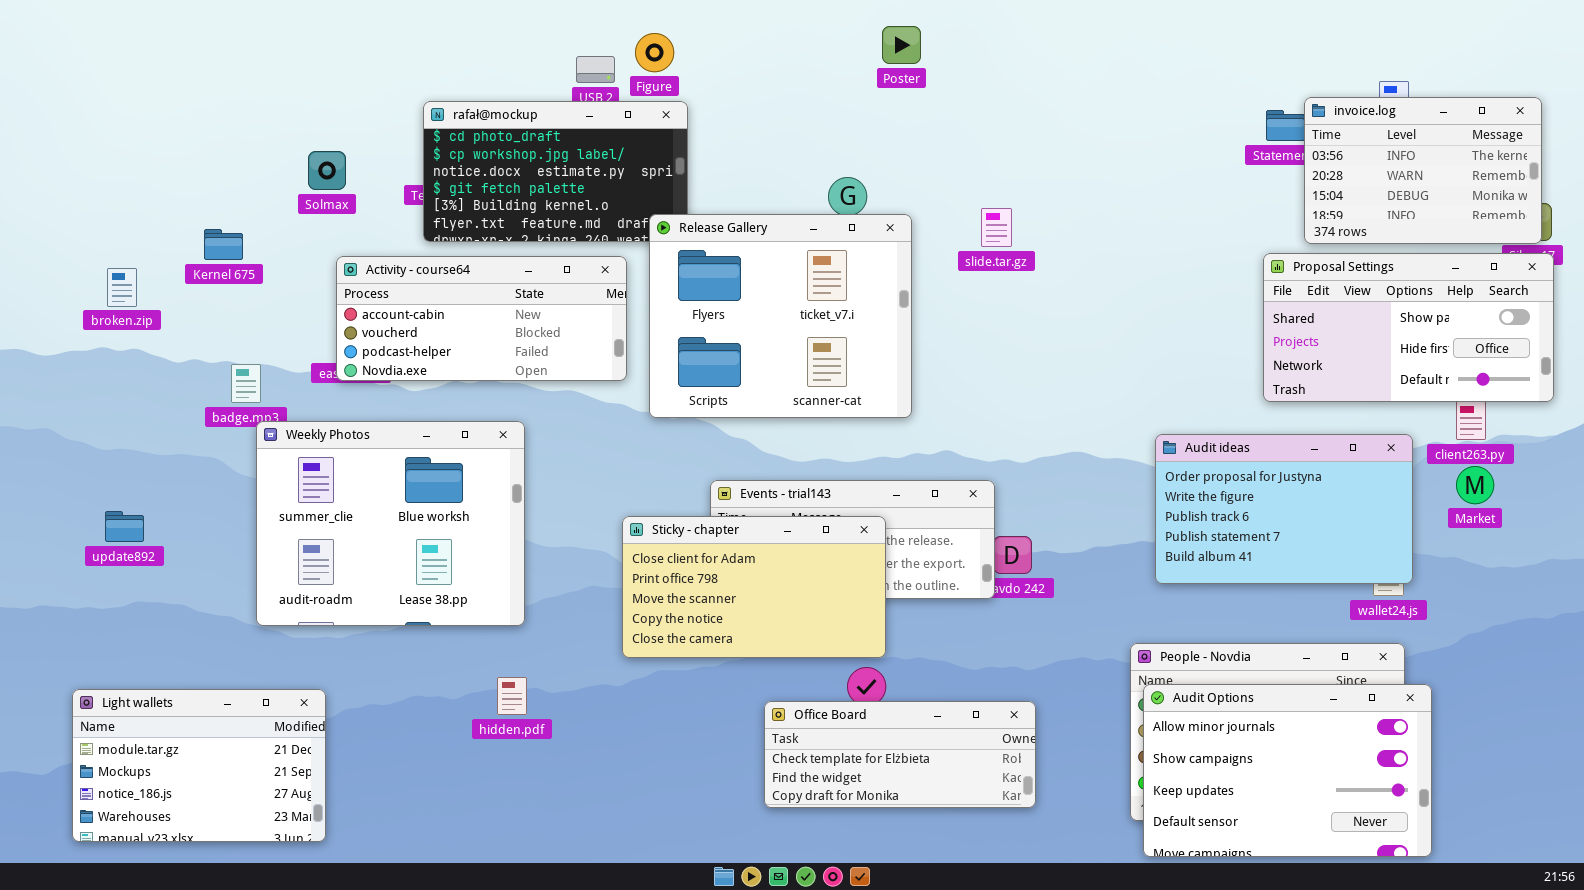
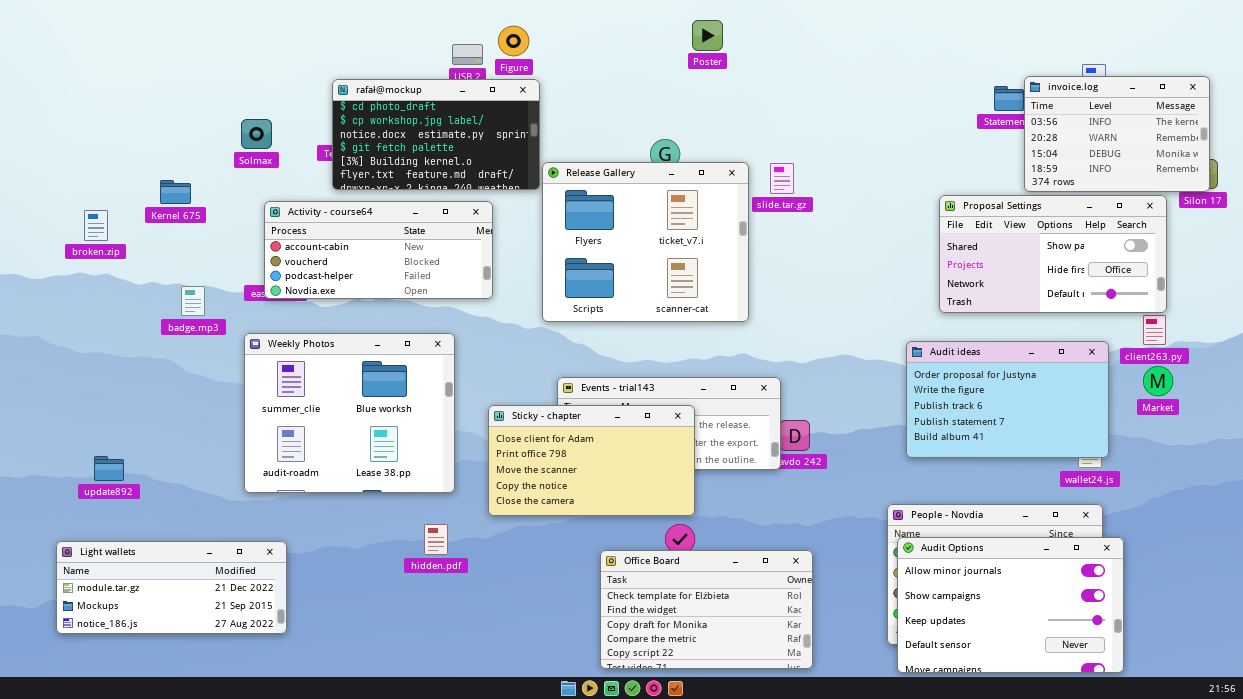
Release Gallery: [649,214,912,418] -> [542,162,749,322], moved
Proposal Settings: [1263,253,1554,402] -> [939,195,1167,313], moved
Weekly Photos: [256,421,525,626] -> [244,333,455,493], moved
update892: [105,511,144,542] -> [94,456,124,481], moved
hidden.pdf: [497,677,527,715] -> [424,524,448,555], moved
Light wallets: [72,689,326,842] -> [56,541,287,634], resized
Office Board: [764,701,1036,808] -> [600,550,813,669], resized

